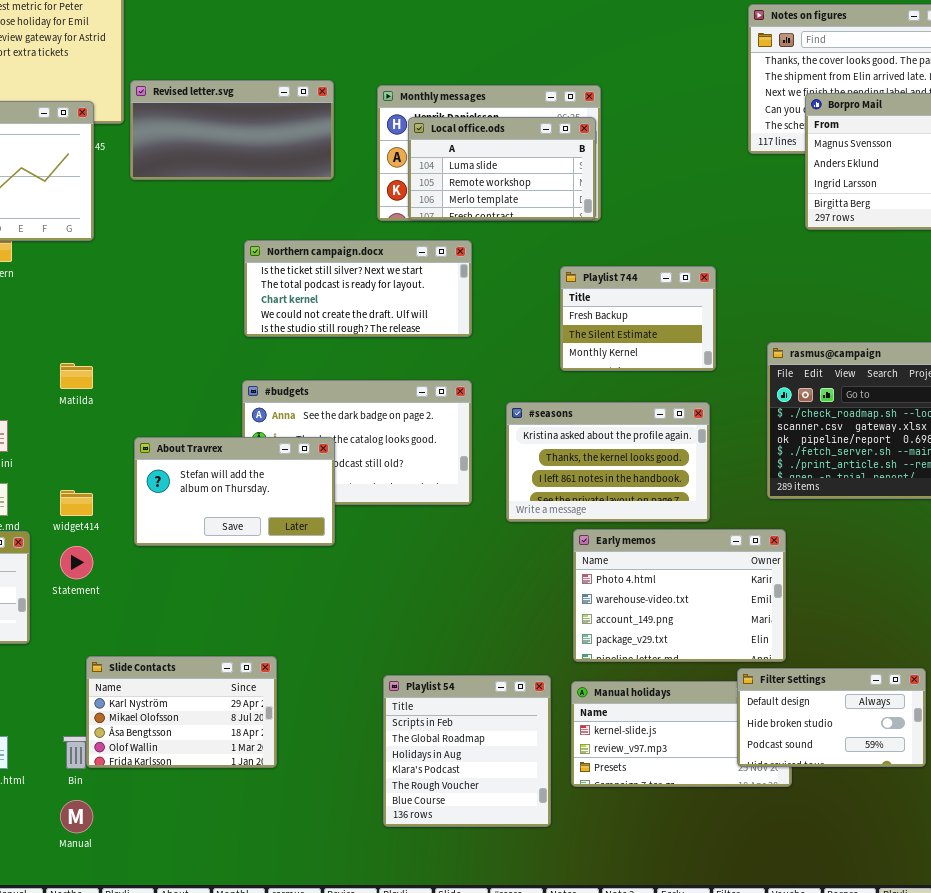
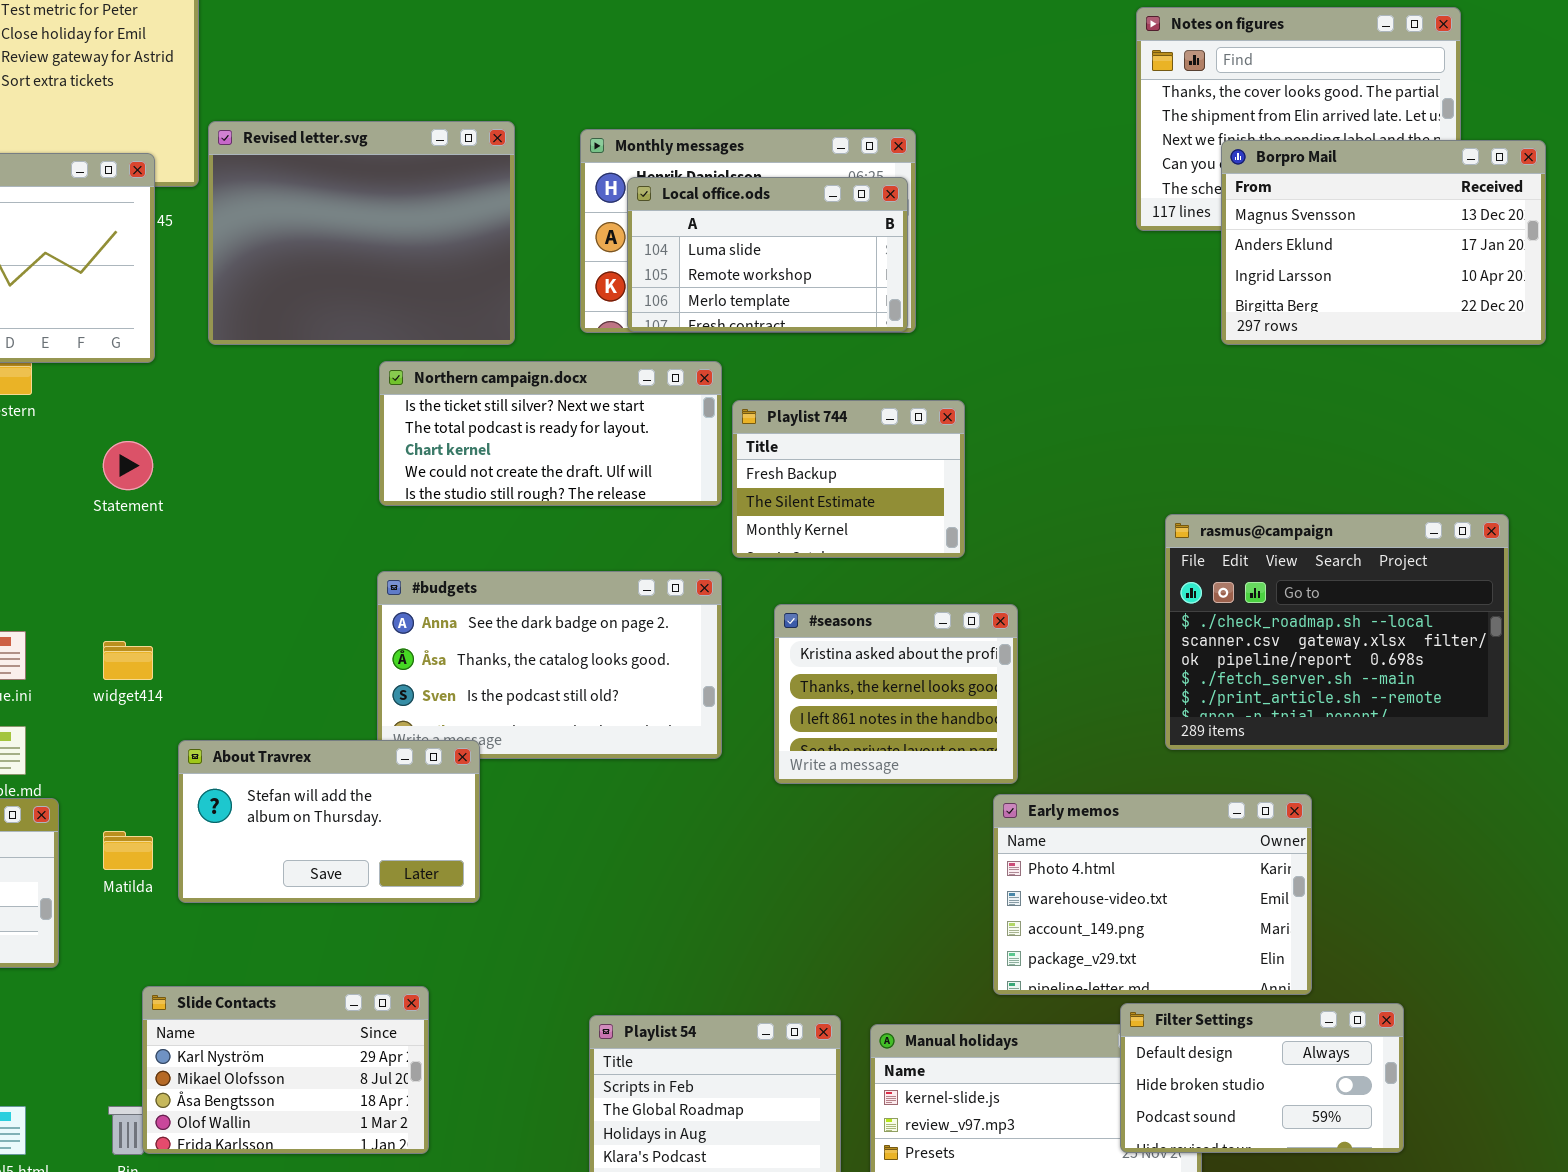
Revised letter.svg: [130,80,334,180] -> [208,121,515,345], resized
Playlist 744: [560,266,716,371] -> [732,400,965,558], moved
Matilda: [60,363,93,389] -> [103,831,153,870], moved
#seasons: [506,402,710,522] -> [774,604,1018,784], resized
About Travrex: [134,437,335,546] -> [178,740,480,903], moved
widget414: [60,490,93,516] -> [103,641,153,680], moved
Early memos: [573,529,786,662] -> [993,794,1312,995], moved
Statement: [60,546,93,579] -> [103,441,153,490], moved

